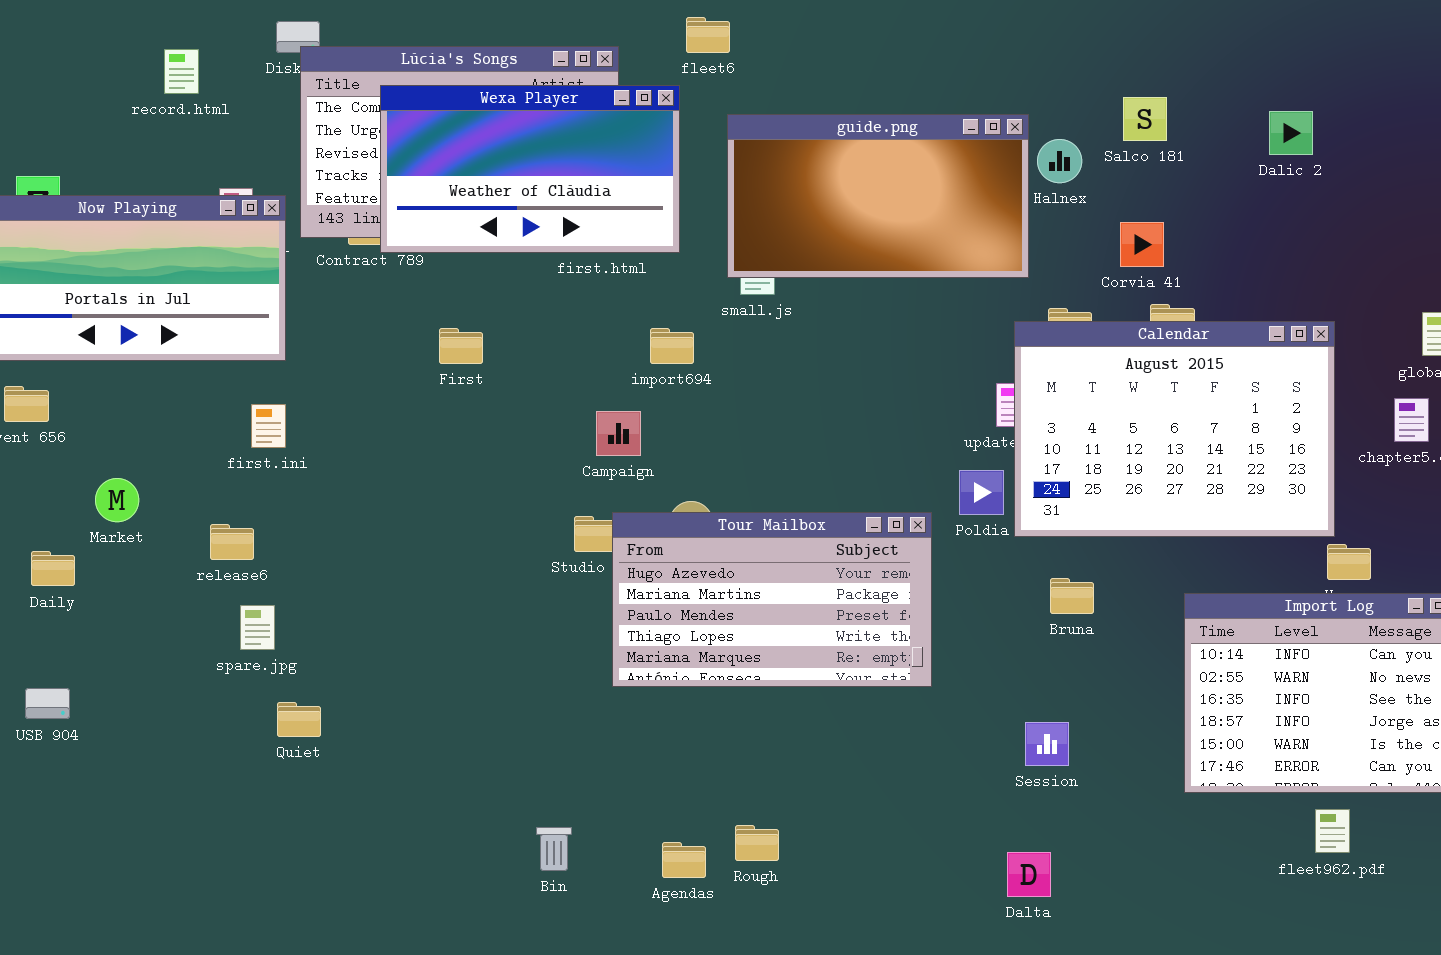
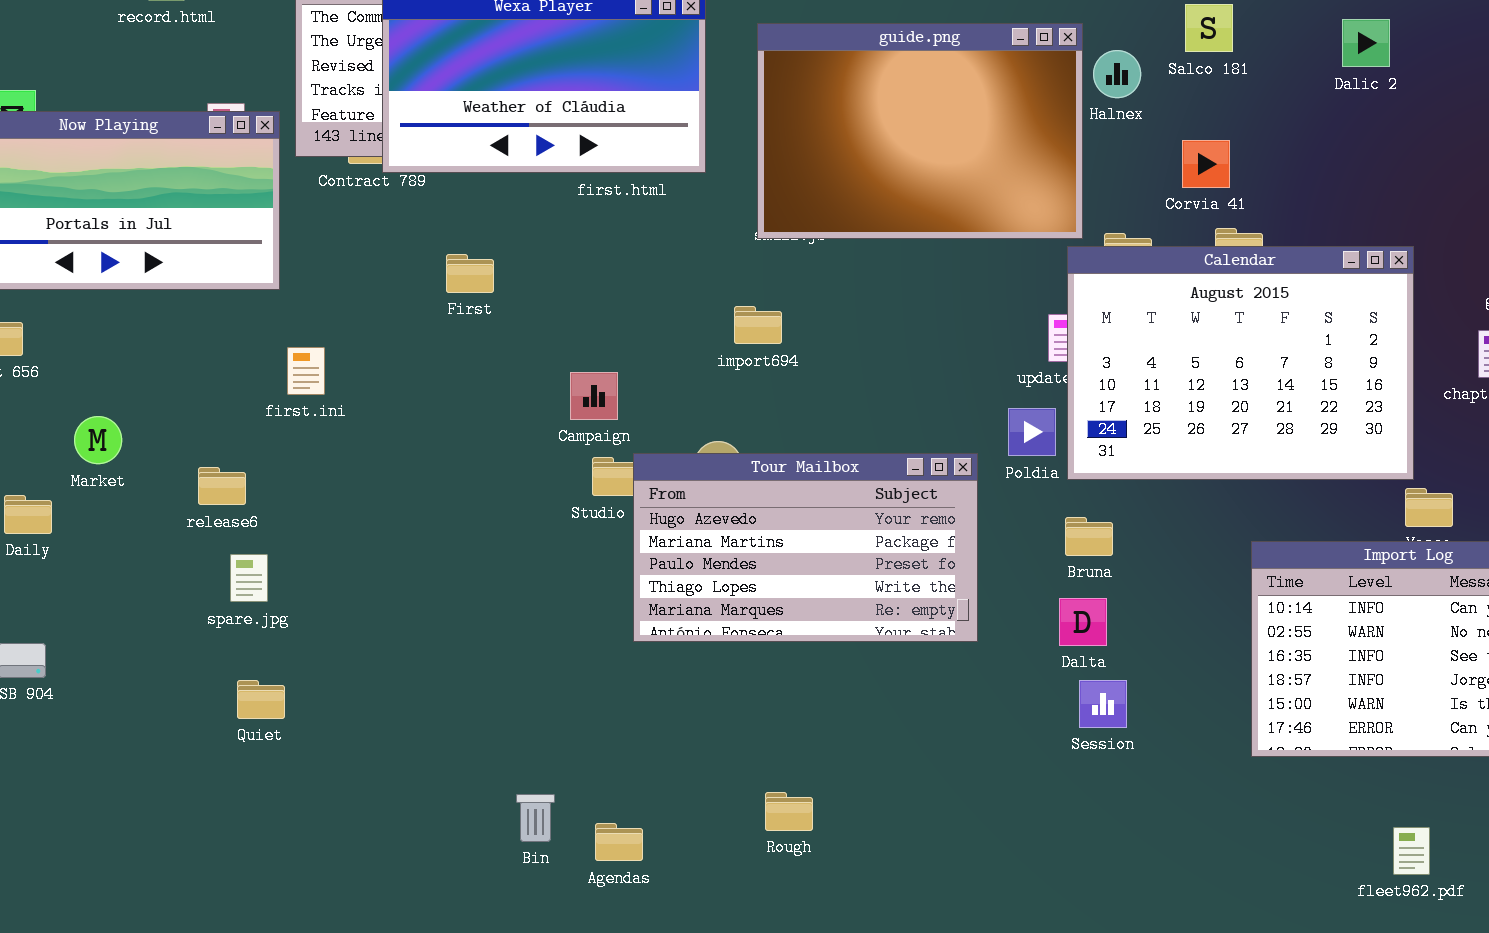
guide.png: [727,114,1029,278] -> [757,23,1083,239], resized
import694: [650,328,694,364] -> [734,306,782,344], moved
first.ini: [251,404,286,448] -> [287,347,325,395], moved
Campaign: [596,411,641,456] -> [570,372,618,420], moved
Bruna: [1050,578,1094,614] -> [1065,517,1113,556], moved
Quiet: [277,702,321,737] -> [237,680,285,719], moved
fleet962.pdf: [1315,809,1350,853] -> [1393,827,1430,875], moved
Bin: [536,827,572,871] -> [516,794,555,842], moved
Agendas: [662,842,706,878] -> [595,823,643,861], moved
Dalta: [1007,852,1051,897] -> [1059,598,1107,646], moved

